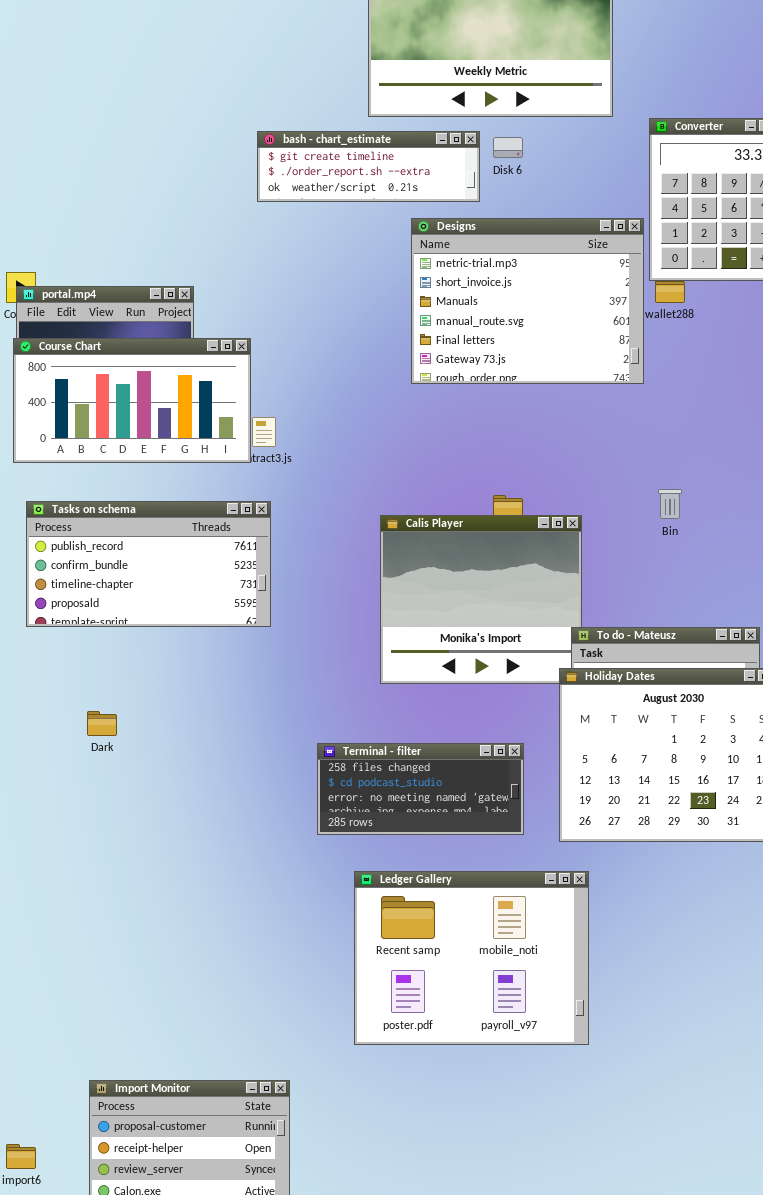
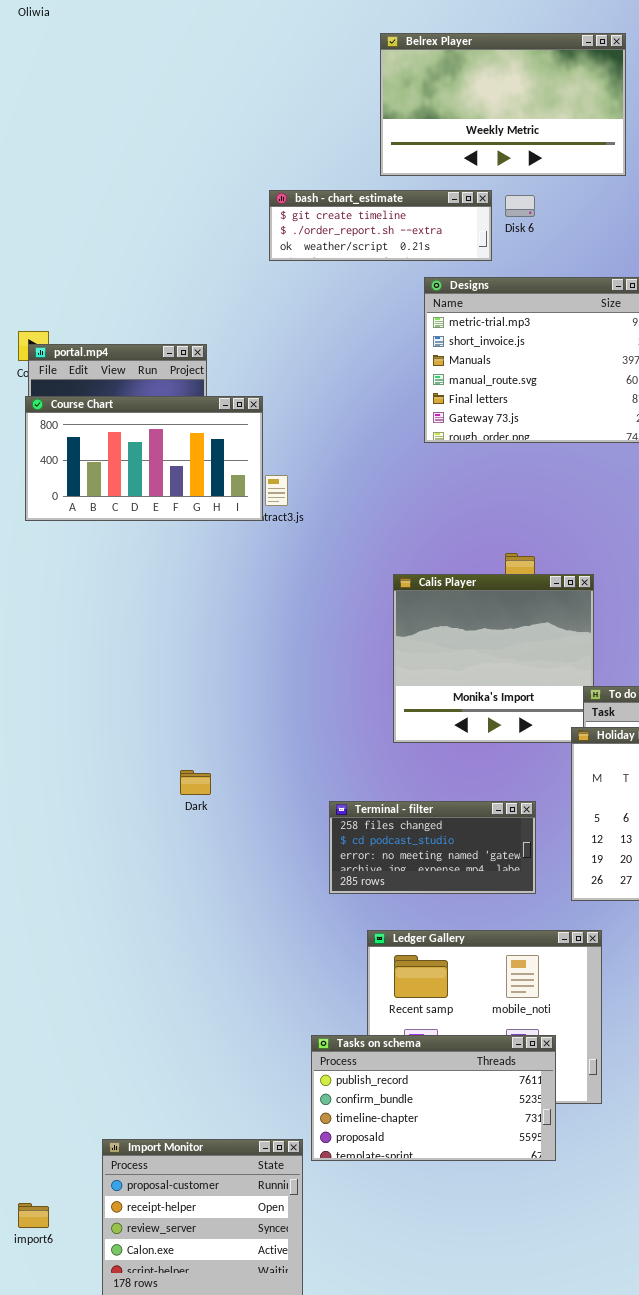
Tasks on schema: [26,501,271,627] -> [311,1035,556,1161], moved
Dark: [87,711,117,736] -> [180,770,211,795], moved

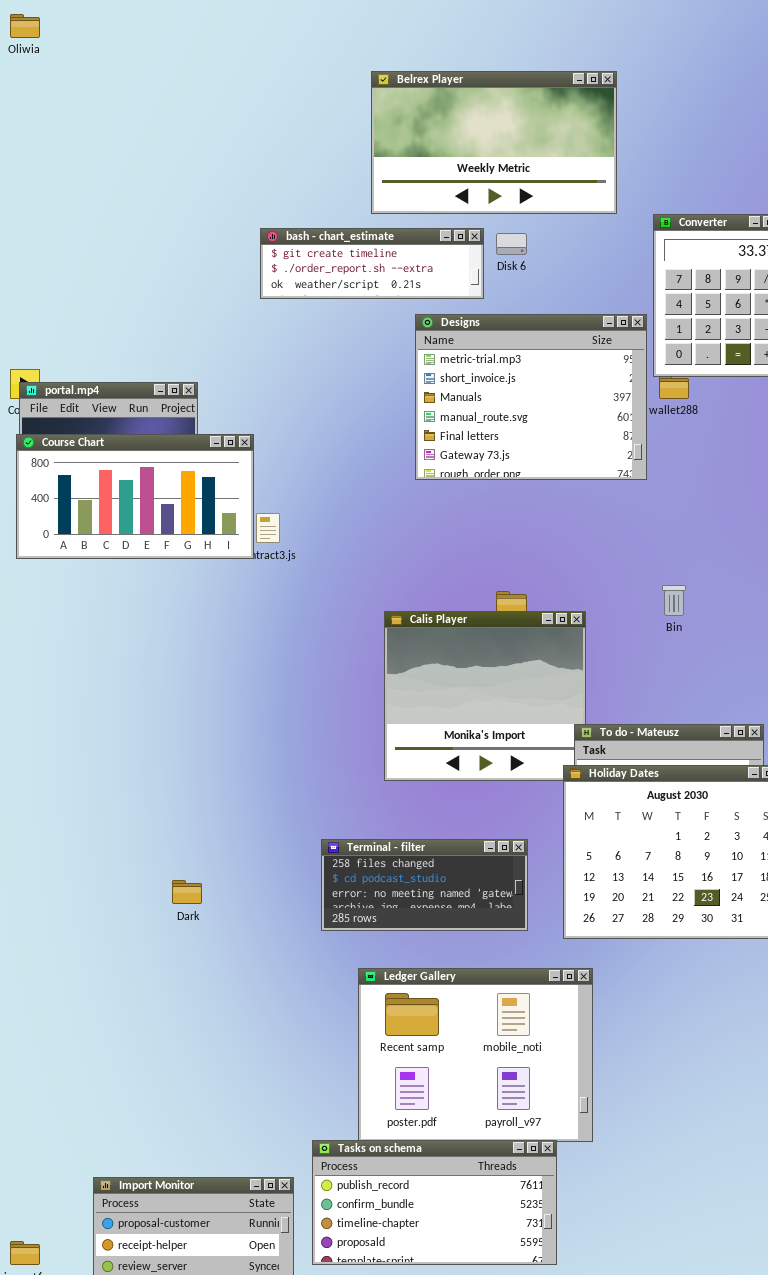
Dark: [180,770,211,795] -> [172,880,202,904], moved
Tasks on schema: [311,1035,556,1161] -> [312,1140,557,1265], moved

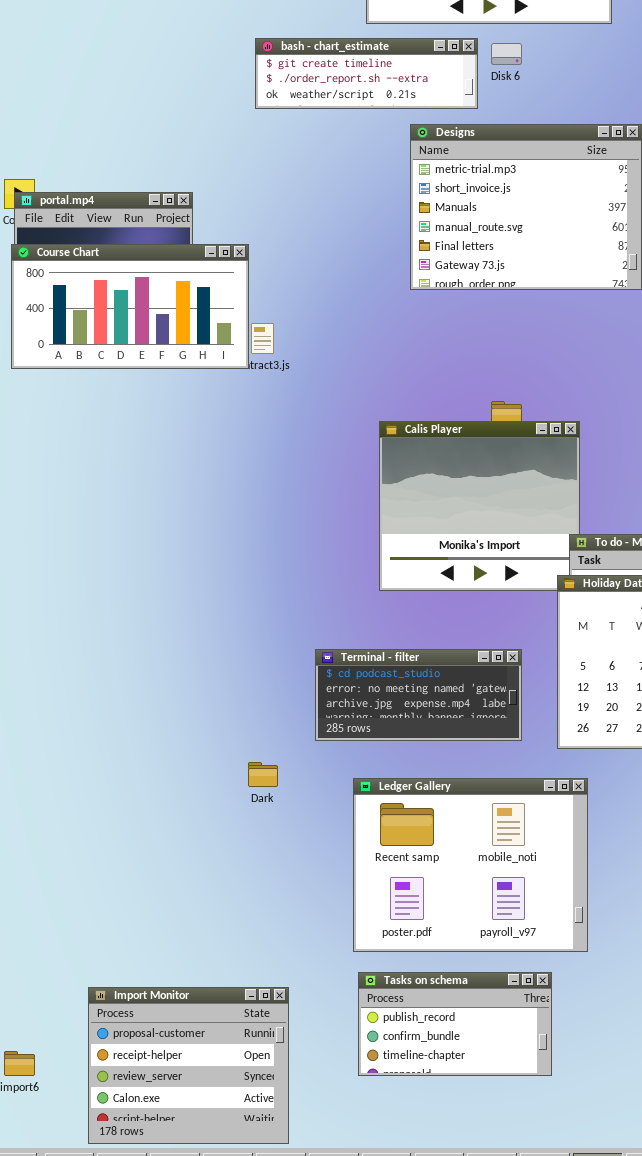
Terminal - filter: [321,839,528,931] -> [315,649,522,741], scrolled down 1 row
Dark: [172,880,202,904] -> [248,762,278,787], moved
Tasks on schema: [312,1140,557,1265] -> [358,972,552,1076], resized

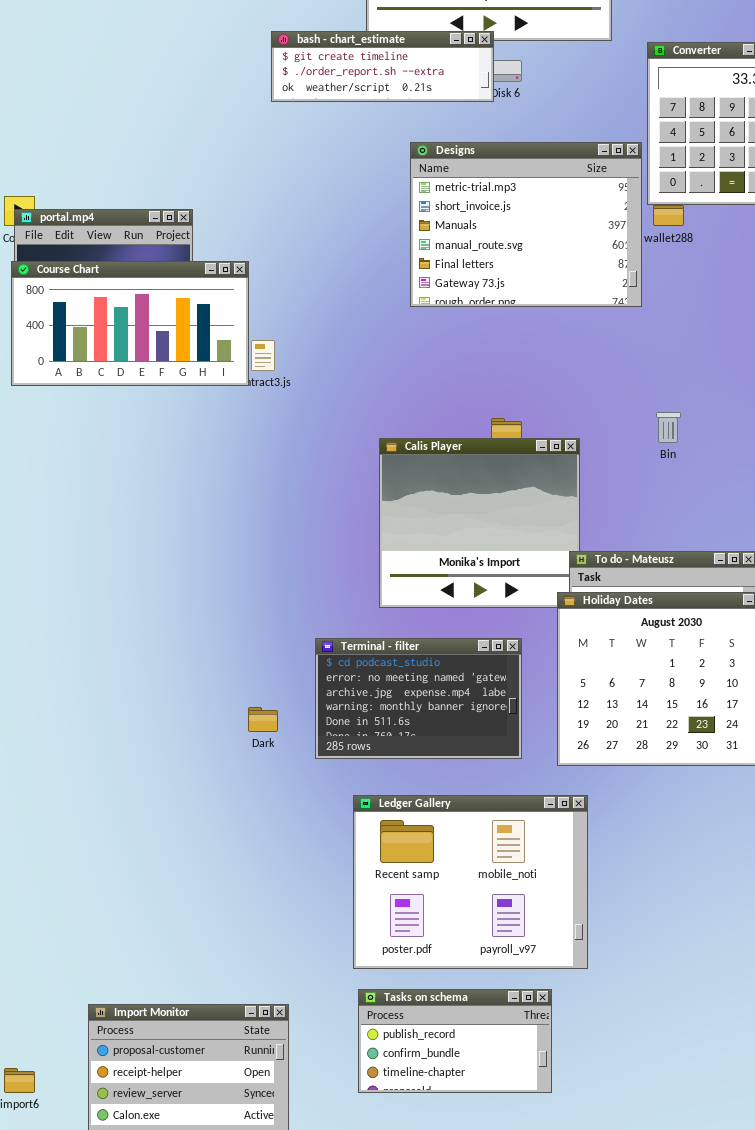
bash - chart_estimate: [255,38,478,109] -> [271,31,494,102], moved
Terminal - filter: [315,649,522,741] -> [315,638,522,759], resized
Dark: [248,762,278,787] -> [248,707,278,732], moved

